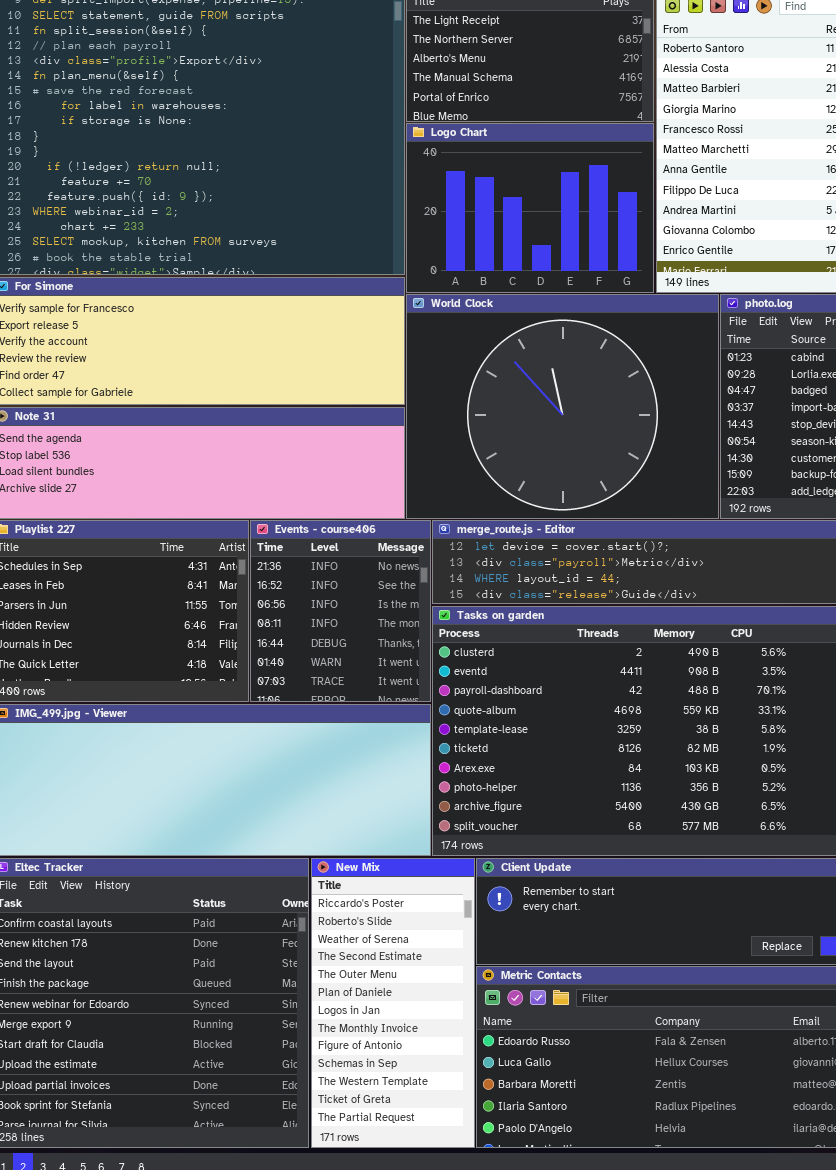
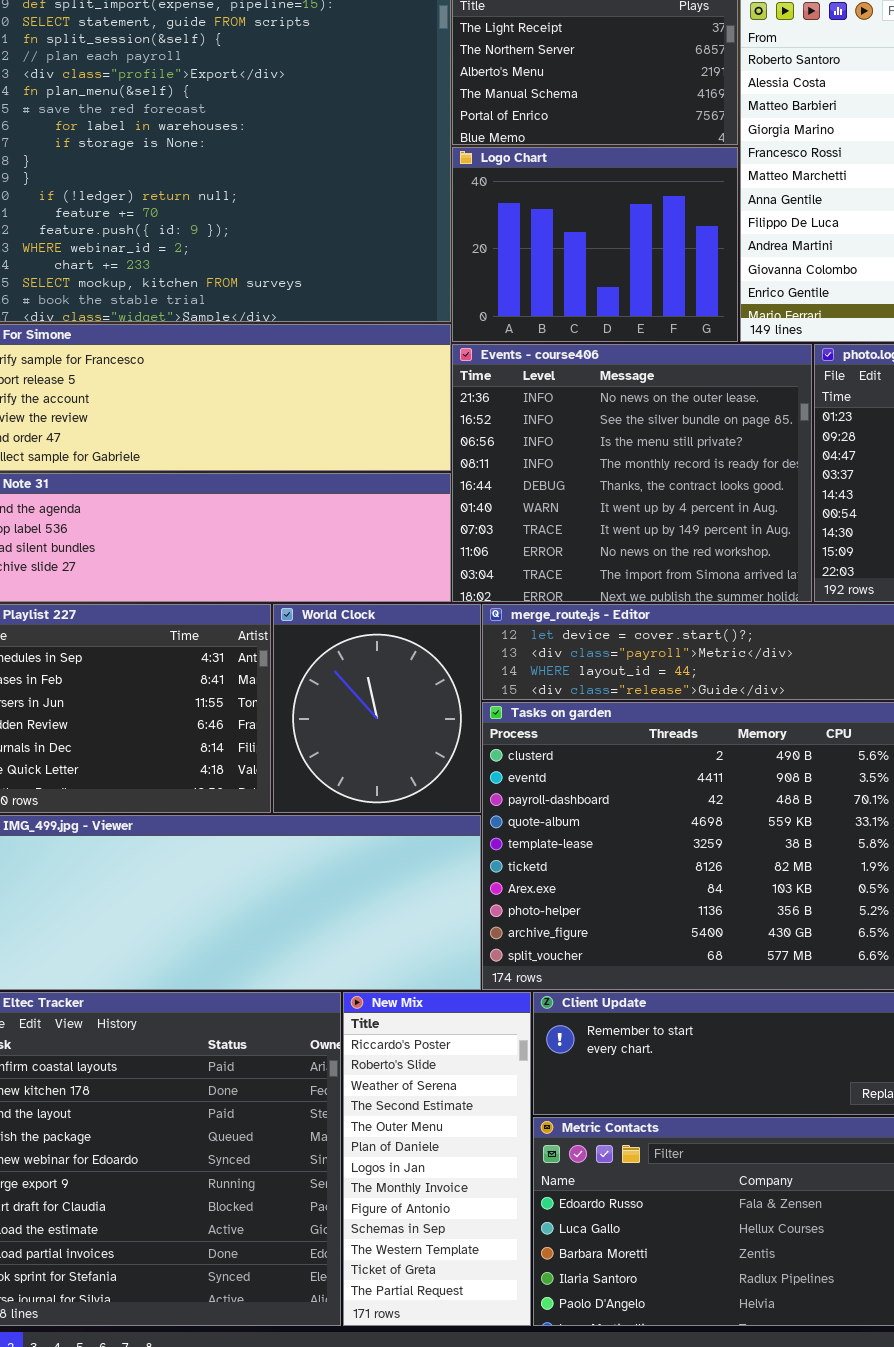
World Clock: [406,294,719,519] -> [273,604,481,813], moved, resized
Events - course406: [250,520,431,702] -> [452,344,812,602], moved, resized

